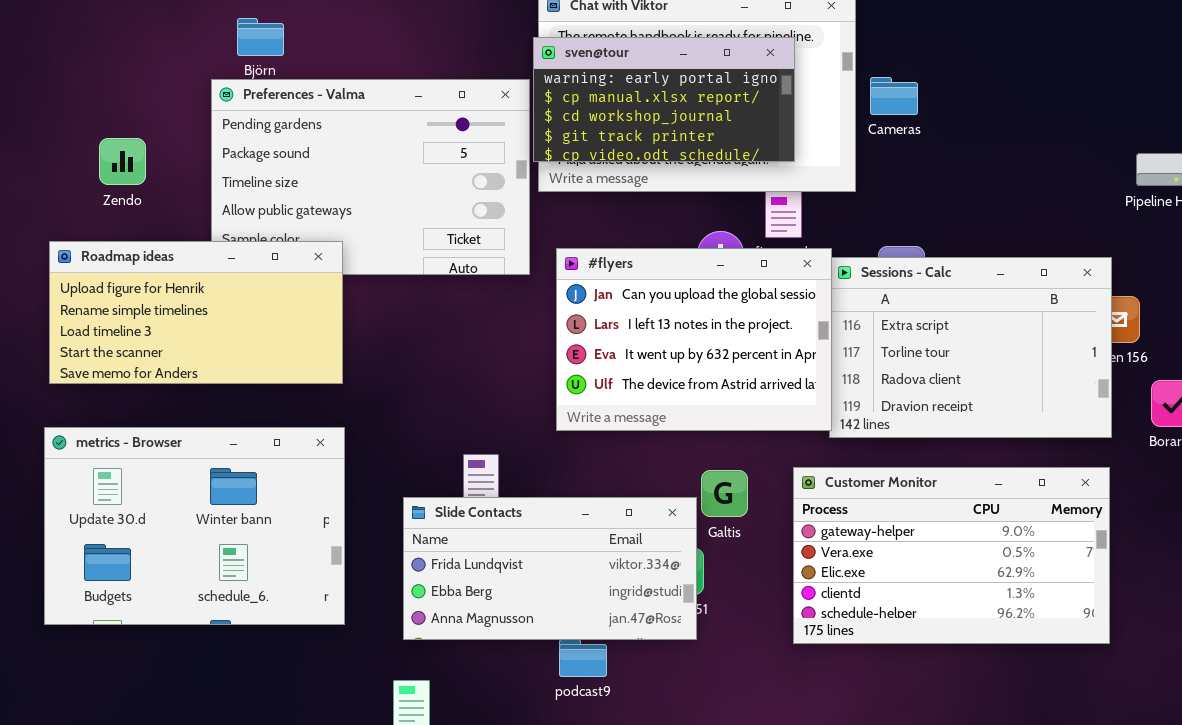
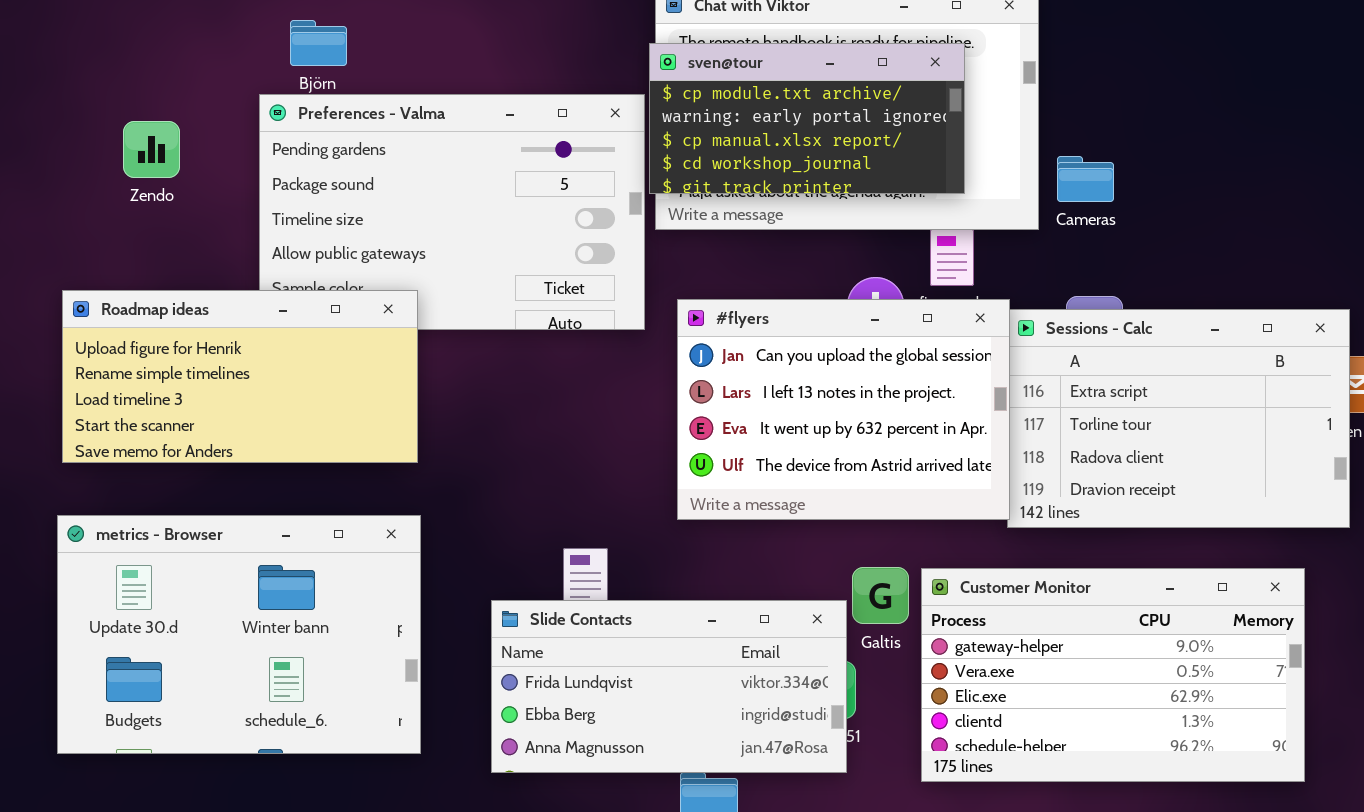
sven@tour: [533,37,795,162] -> [649,43,965,194], scrolled up 1 row
Cameras: [870,77,918,115] -> [1057,156,1114,202], moved
Zendo: [99,138,146,185] -> [123,121,180,178], moved
Customer Monitor: [793,467,1110,644] -> [921,568,1305,782], moved

